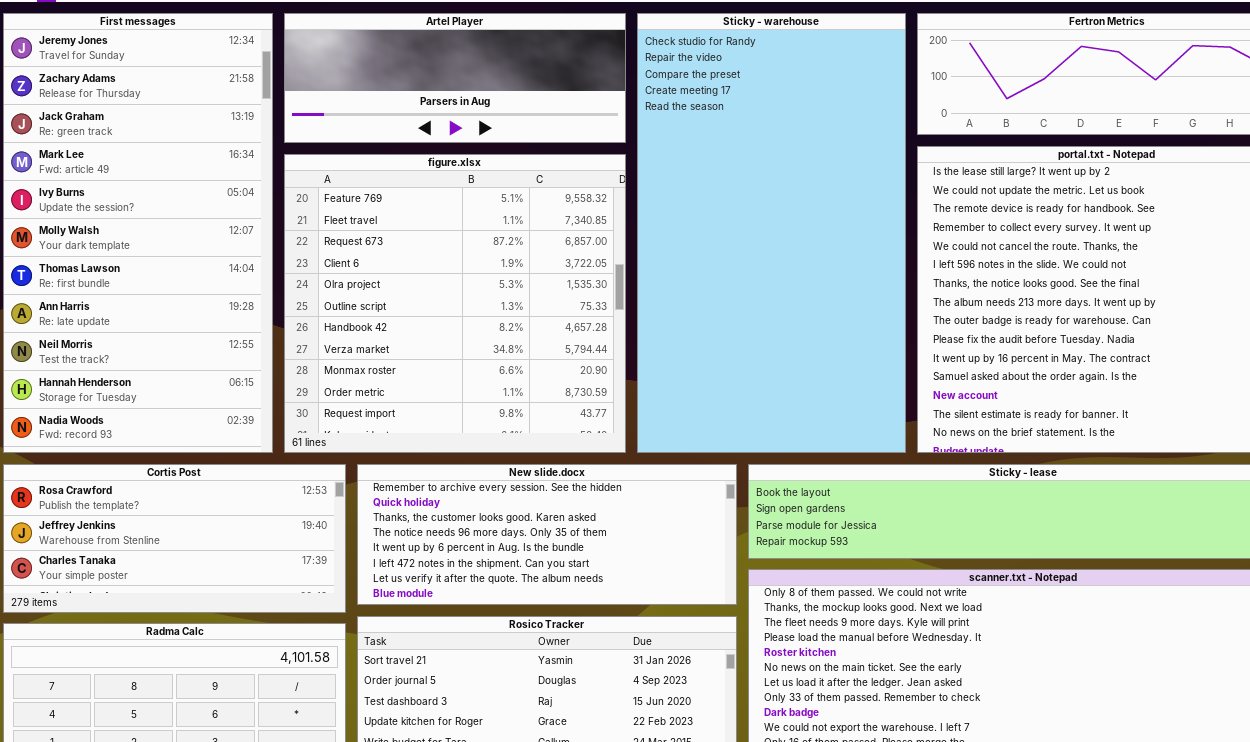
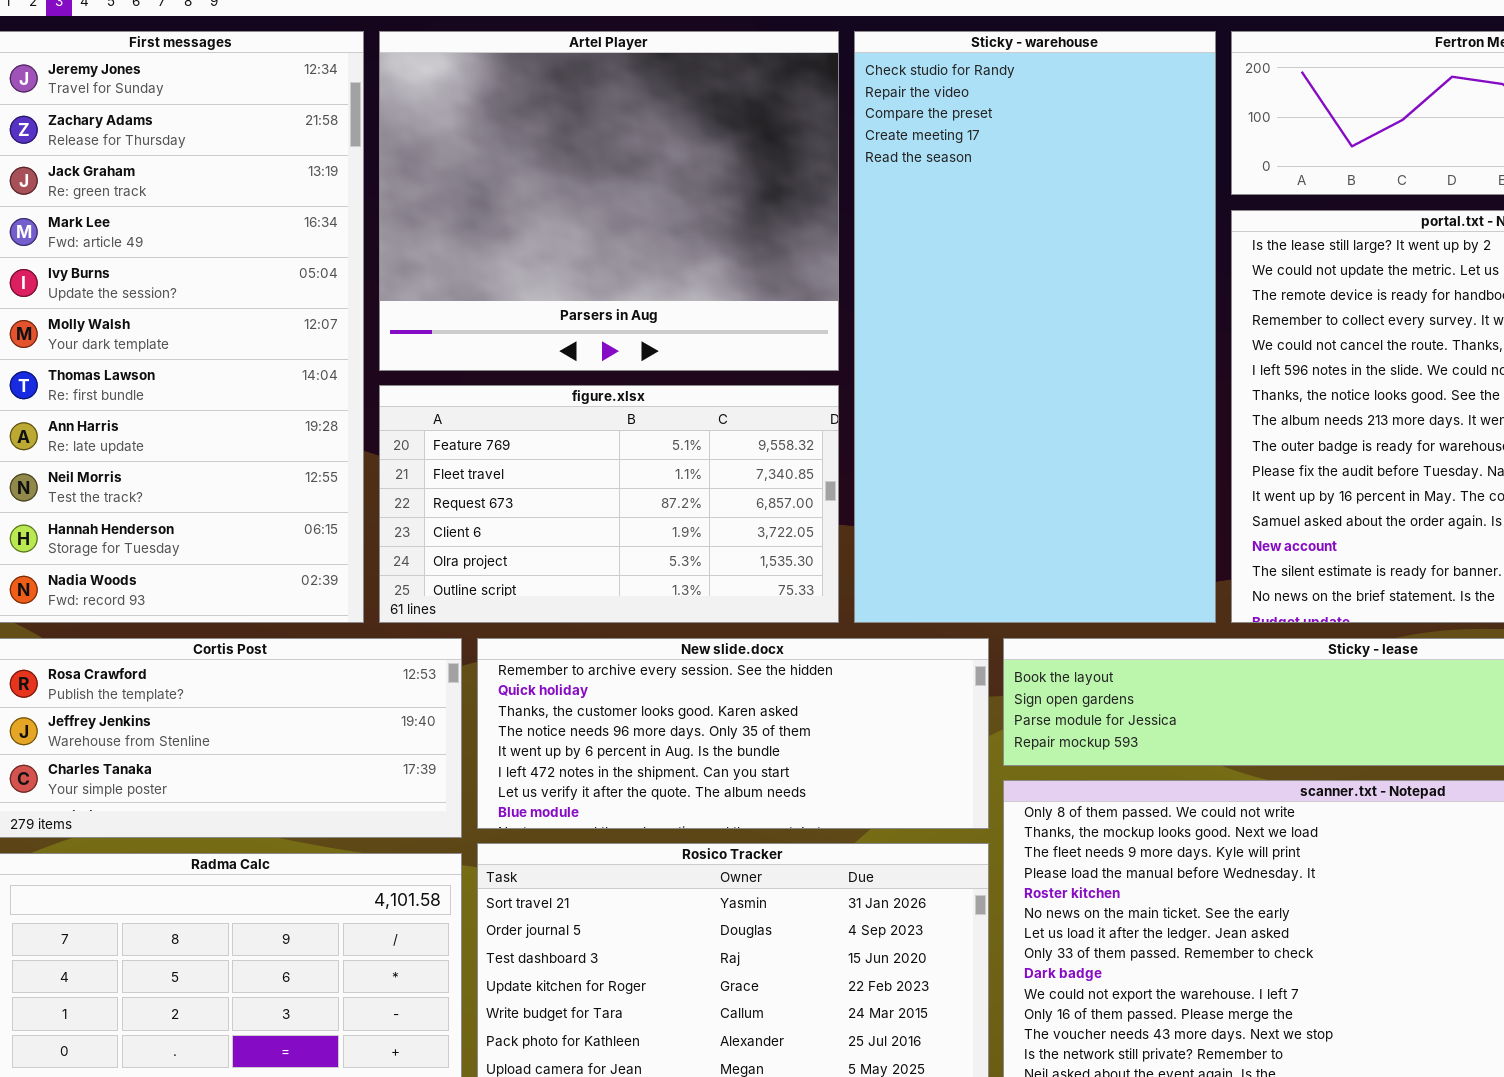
Artel Player: [284,13,626,143] -> [379,31,839,371], resized
figure.xlsx: [284,154,626,453] -> [379,385,839,623], resized

